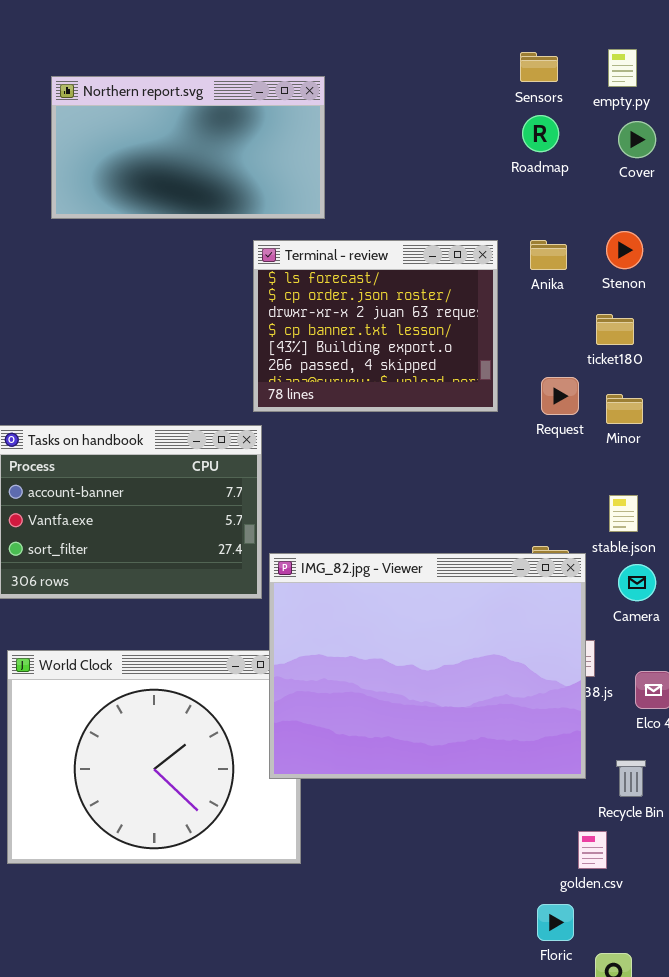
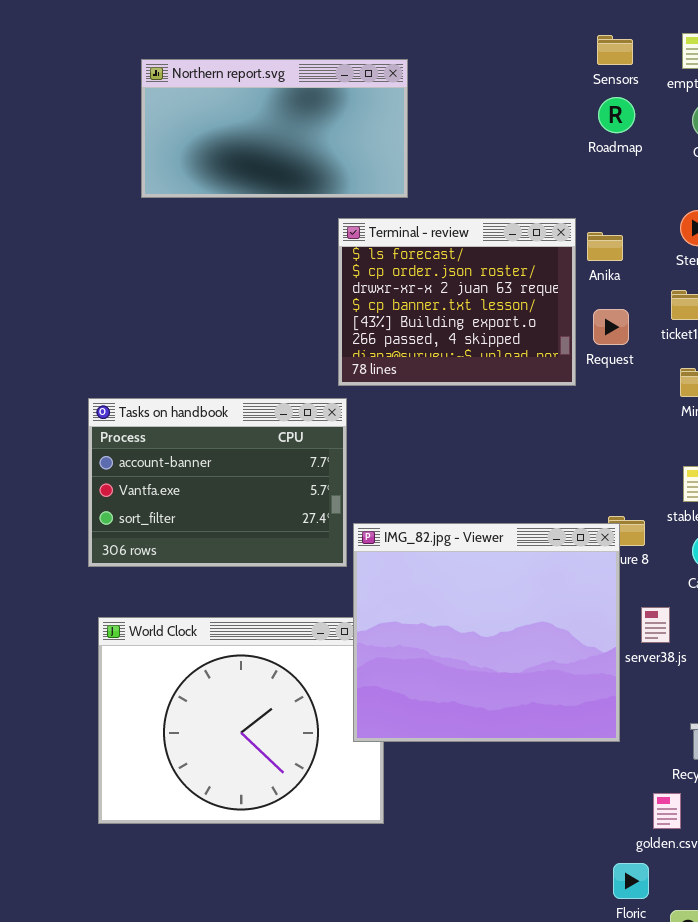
Anika: [530,240,567,270] -> [587,232,623,261], moved
Request: [541,377,579,415] -> [593,309,629,345], moved
IMG_82.jpg - Viewer: [269,553,586,779] -> [353,523,620,742], resized

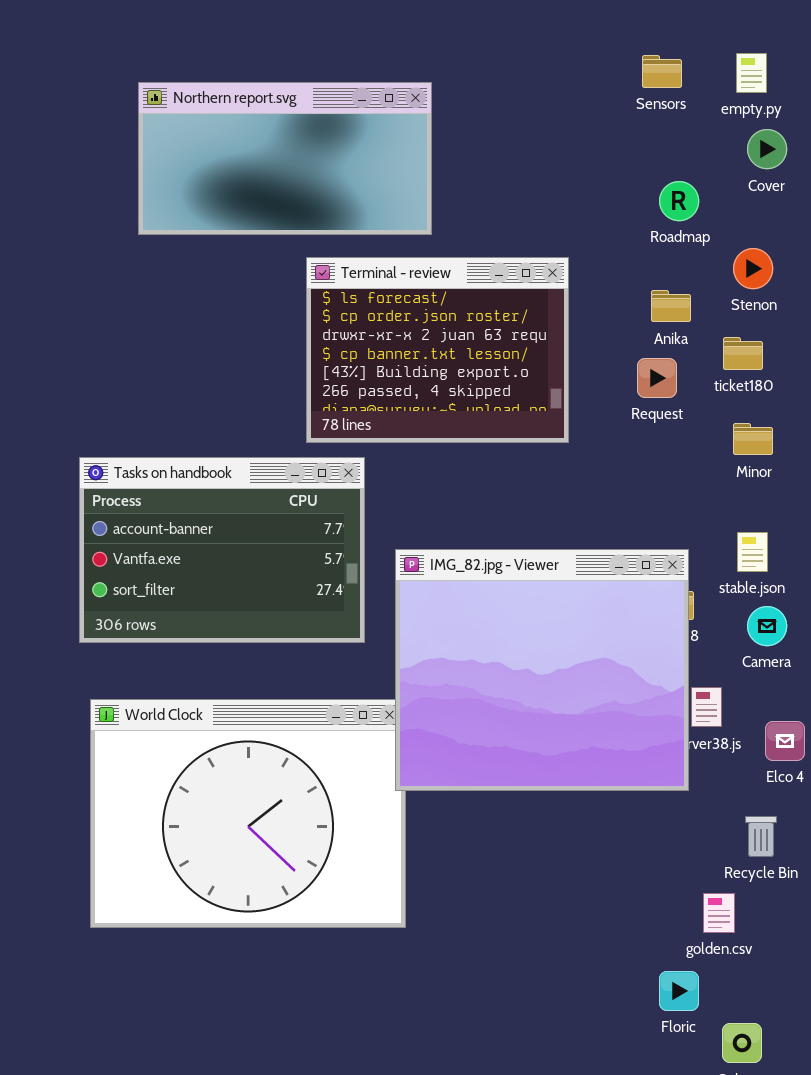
Roadmap: [598,97,635,133] -> [659,181,699,221], moved
Terminal - review: [338,218,576,386] -> [306,257,569,443], moved
Anika: [587,232,623,261] -> [651,290,691,322], moved
IMG_82.jpg - Viewer: [353,523,620,742] -> [395,549,689,791], moved

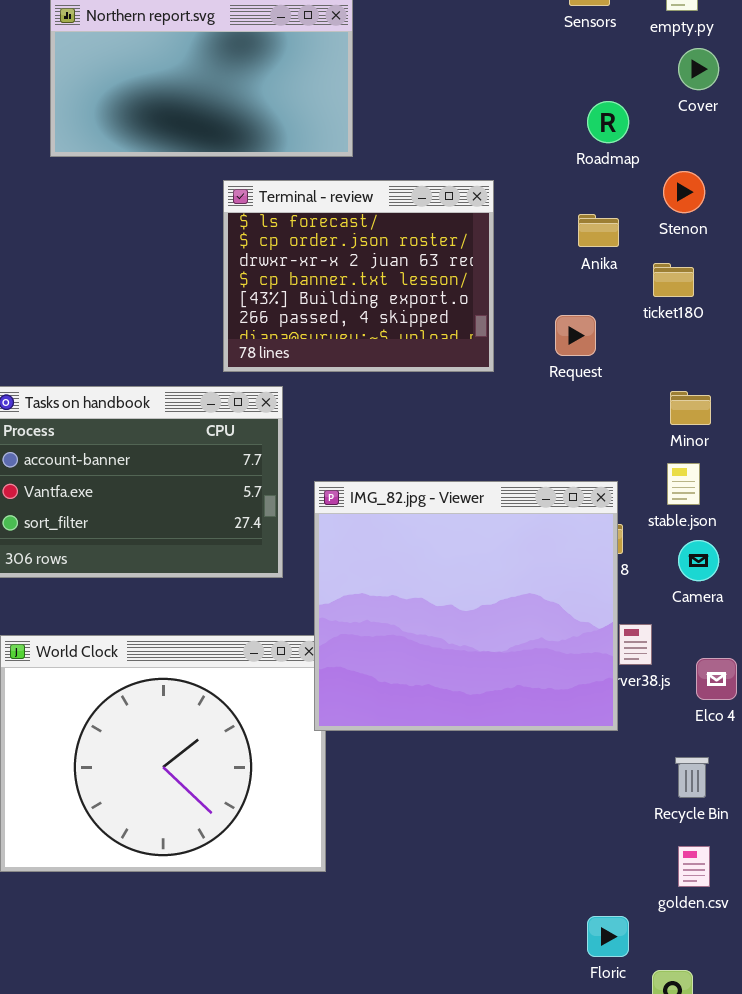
Request: [637,358,677,398] -> [555,315,596,356], moved
Minor: [733,423,773,455] -> [670,391,711,425], moved
golden.csv: [703,893,735,933] -> [678,846,710,887], moved

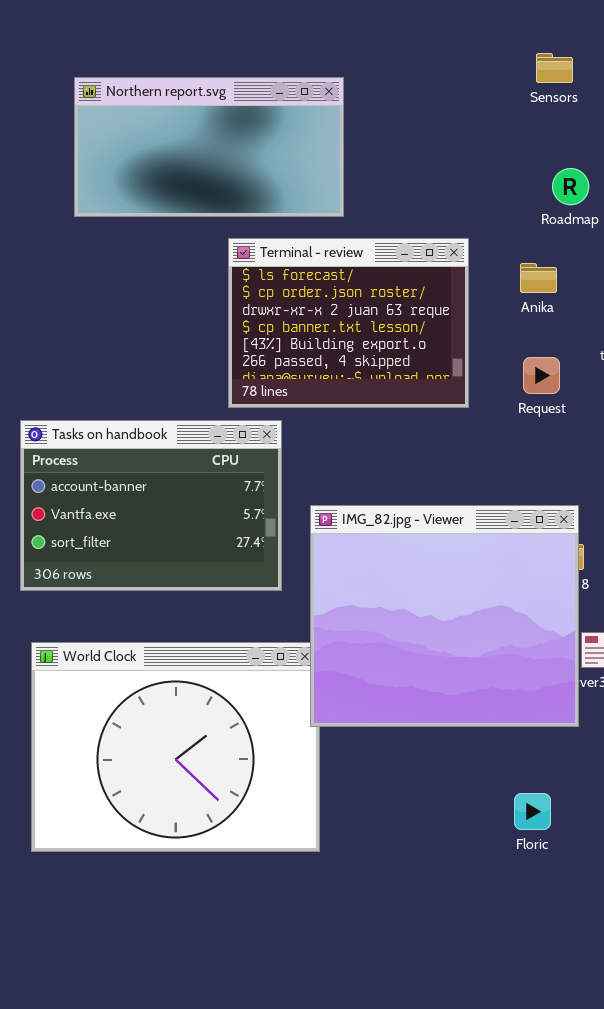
Anika: [578,214,619,247] -> [520,263,557,293], moved
Floric: [587,916,629,957] -> [514,793,551,830], moved

